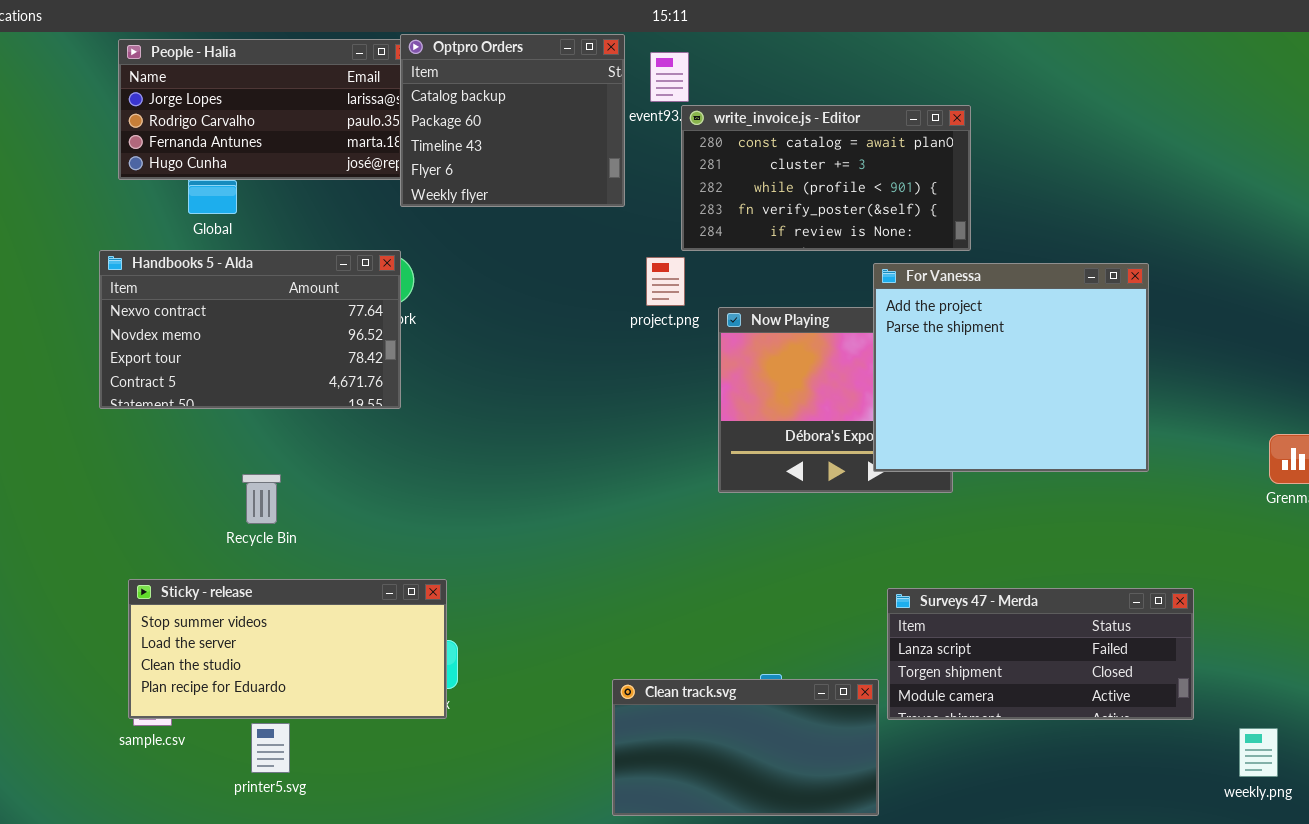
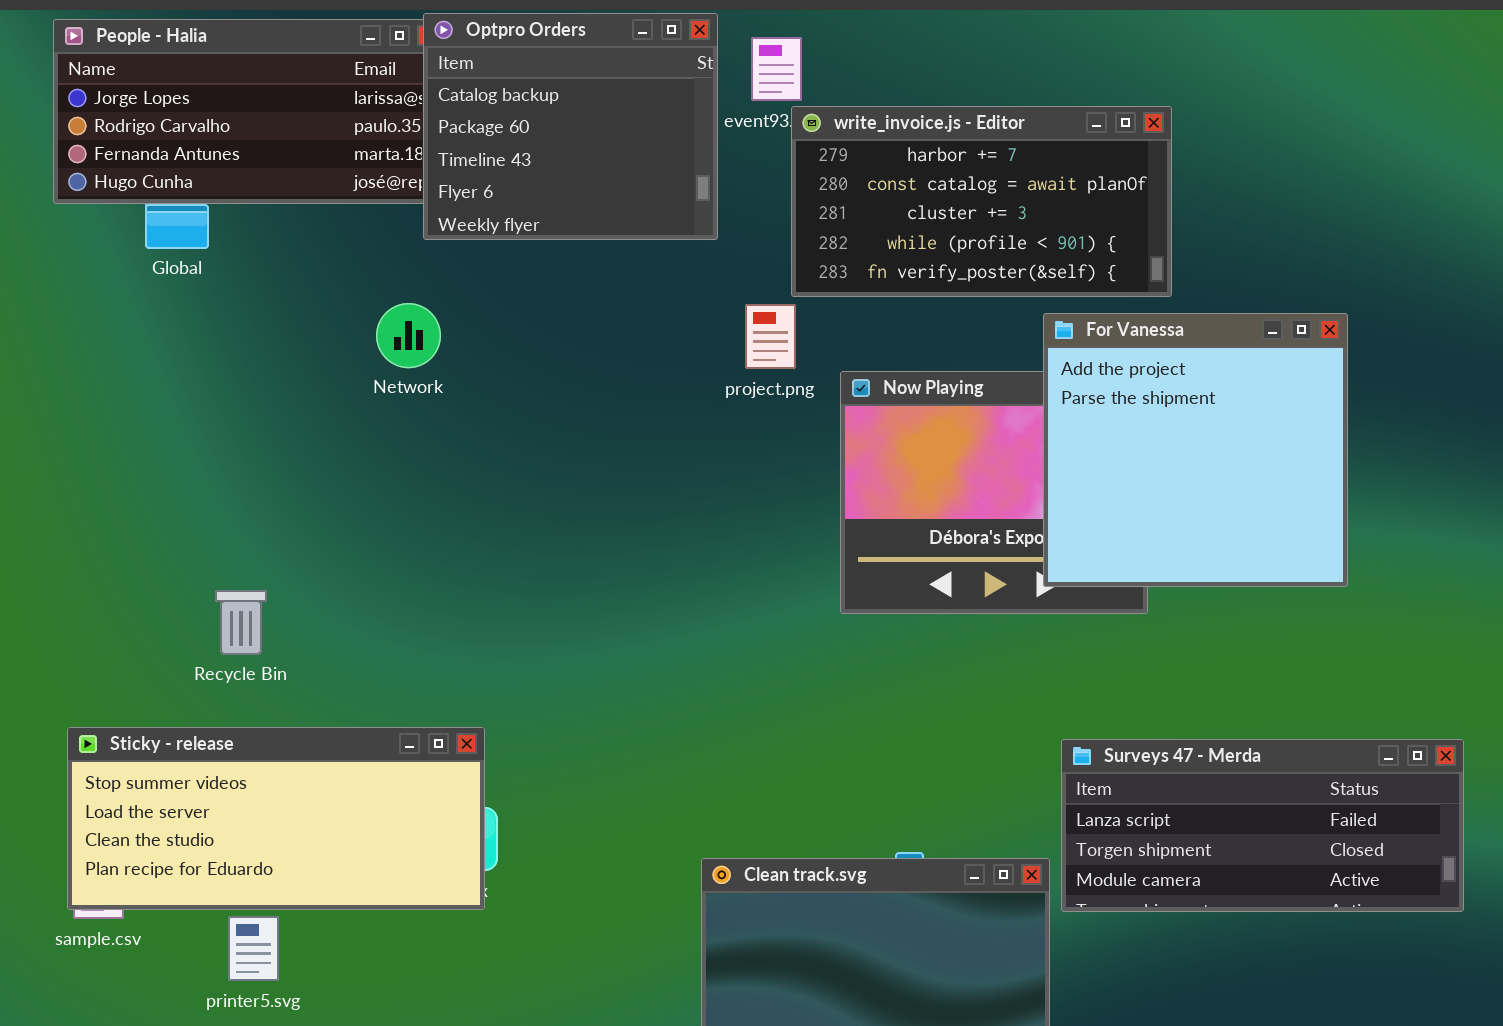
write_invoice.js - Editor: [681,105,971,251] -> [791,106,1172,297], scrolled up 1 row
Handbooks 5 - Alda: [99,250,401,409] -> none, closed
For Vanessa: [873,263,1149,472] -> [1043,313,1348,587], resized

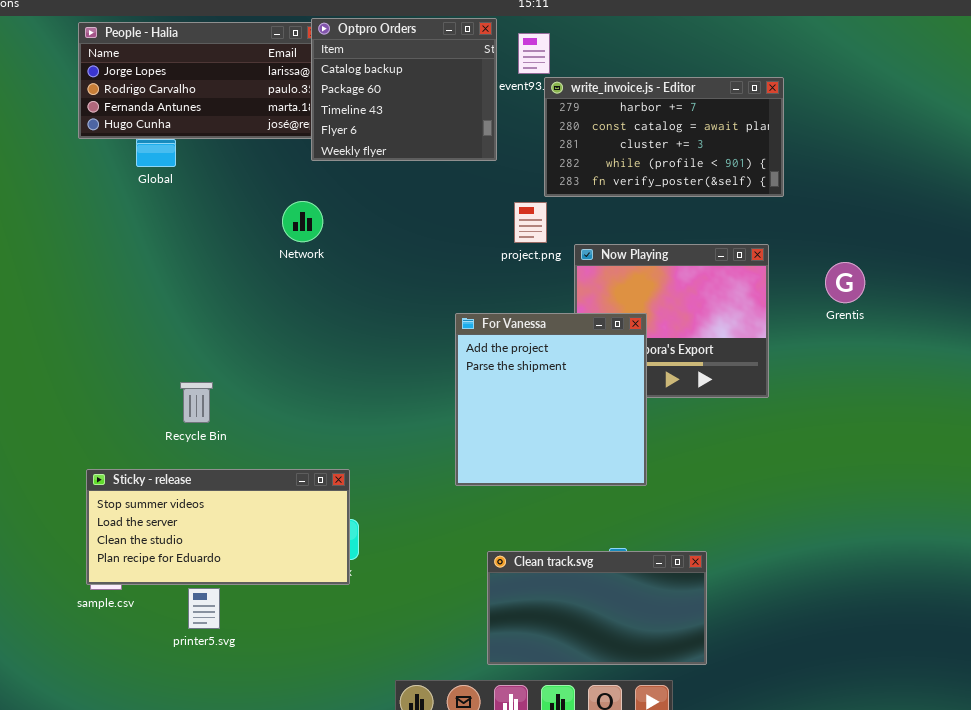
For Vanessa: [1043,313,1348,587] -> [455,313,647,486], moved
Surveys 47 - Merda: [1061,739,1464,912] -> none, closed

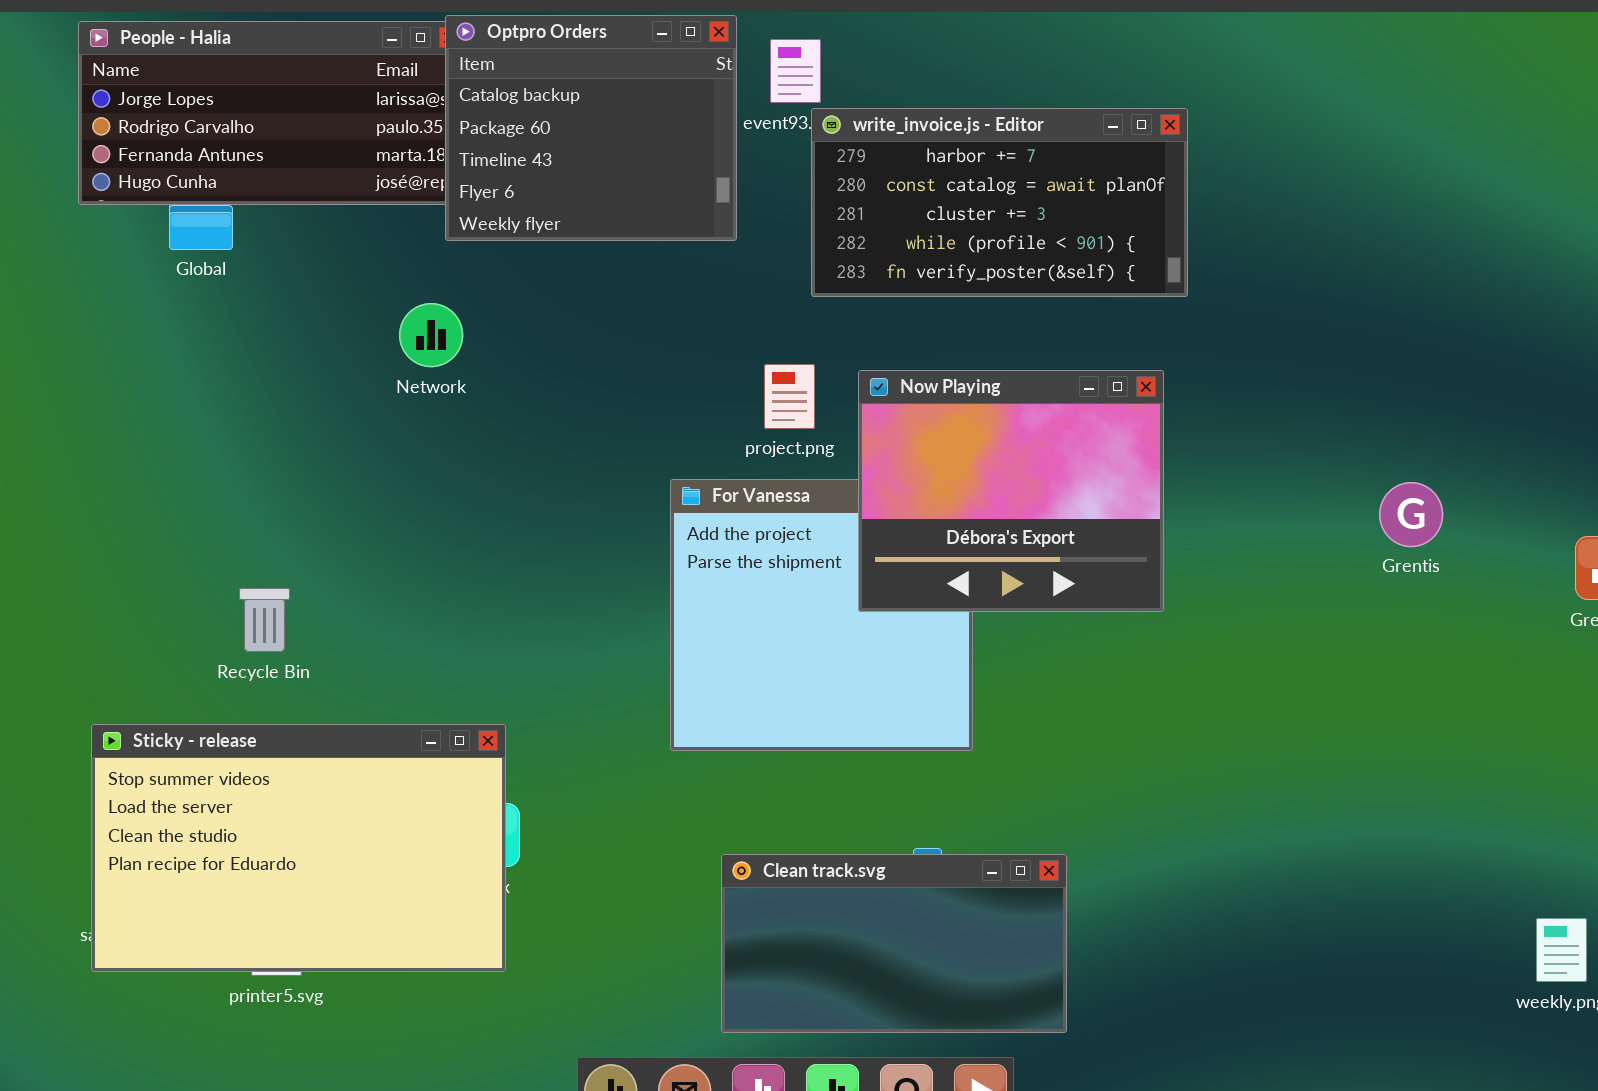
project.png: [514,202,547,243] -> [764,364,815,429], moved
Now Playing: [574,244,769,398] -> [858,370,1164,612], raised
Grentis: [825,262,865,303] -> [1379,482,1443,547], moved
Sticky - release: [86,469,350,585] -> [91,724,506,972], resized

